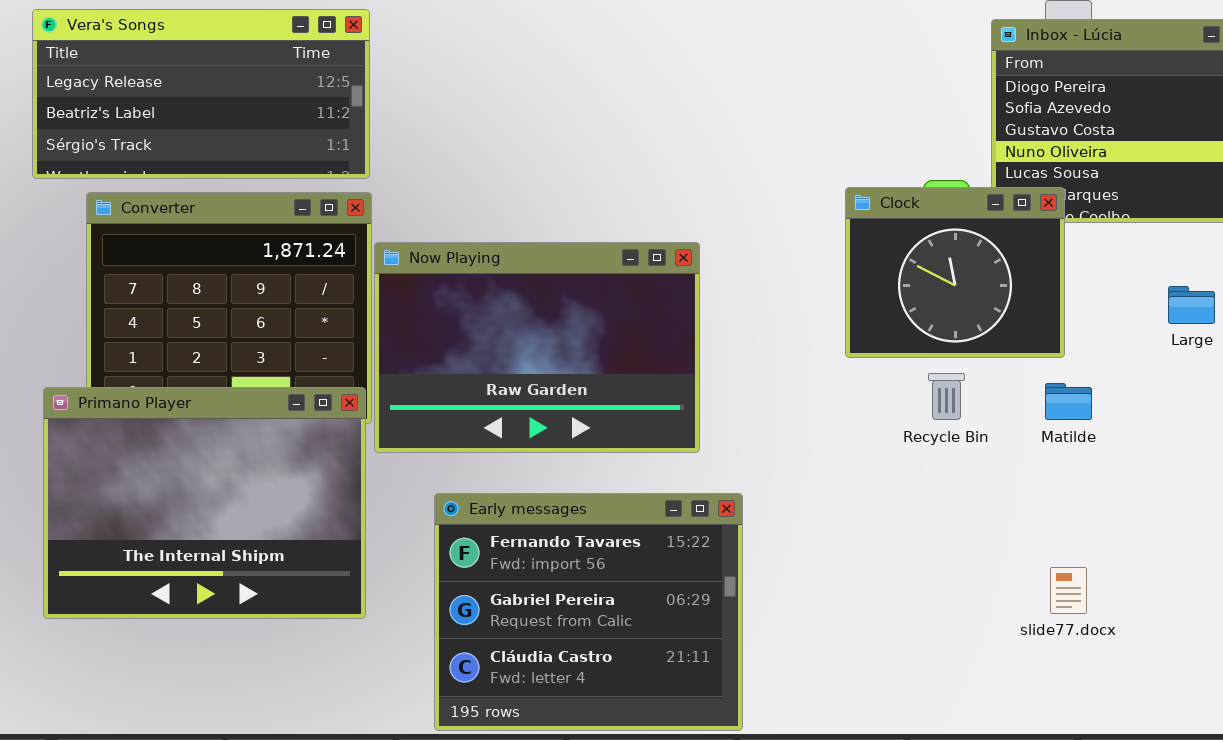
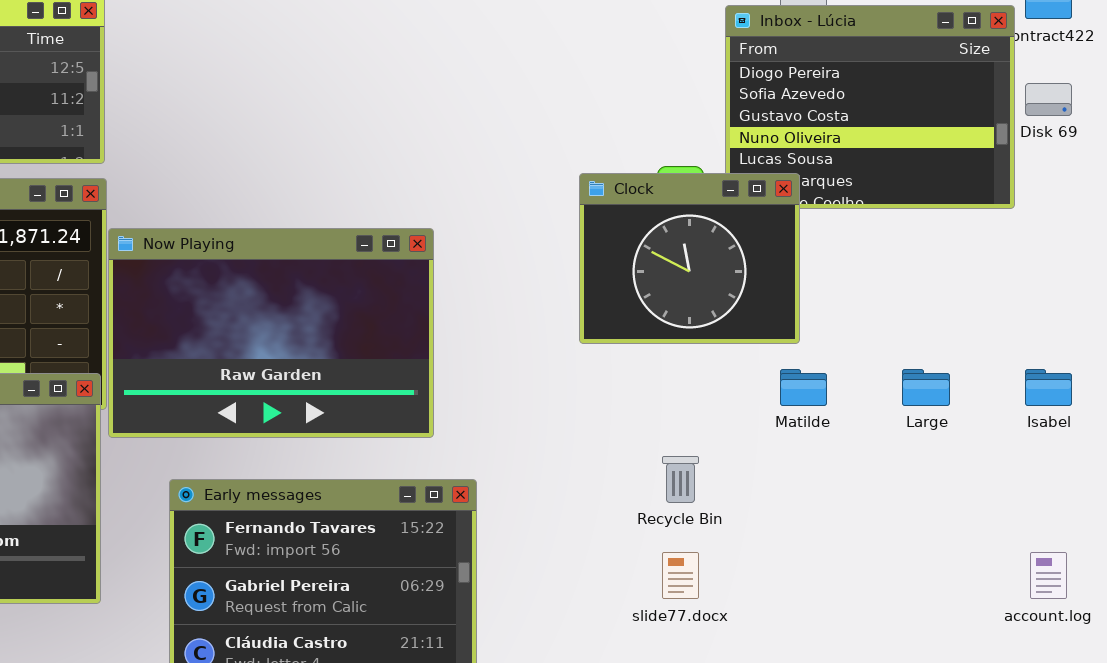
Large: [1168,286,1215,324] -> [902,369,950,406], moved
Recycle Bin: [928,373,965,420] -> [662,456,699,503], moved
slide77.docx: [1050,567,1087,614] -> [662,552,699,599], moved

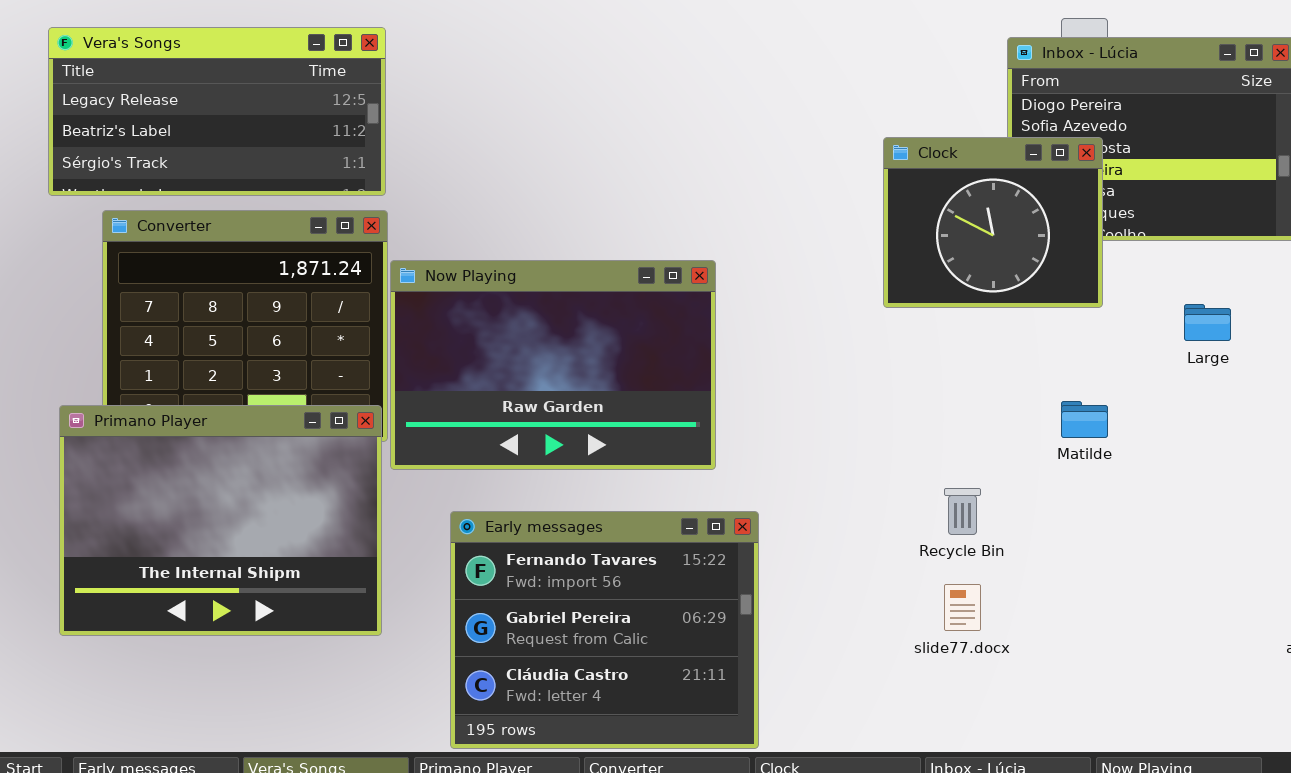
Clock: [579,173,800,344] -> [883,137,1103,308], moved
Large: [902,369,950,406] -> [1184,304,1231,341], moved

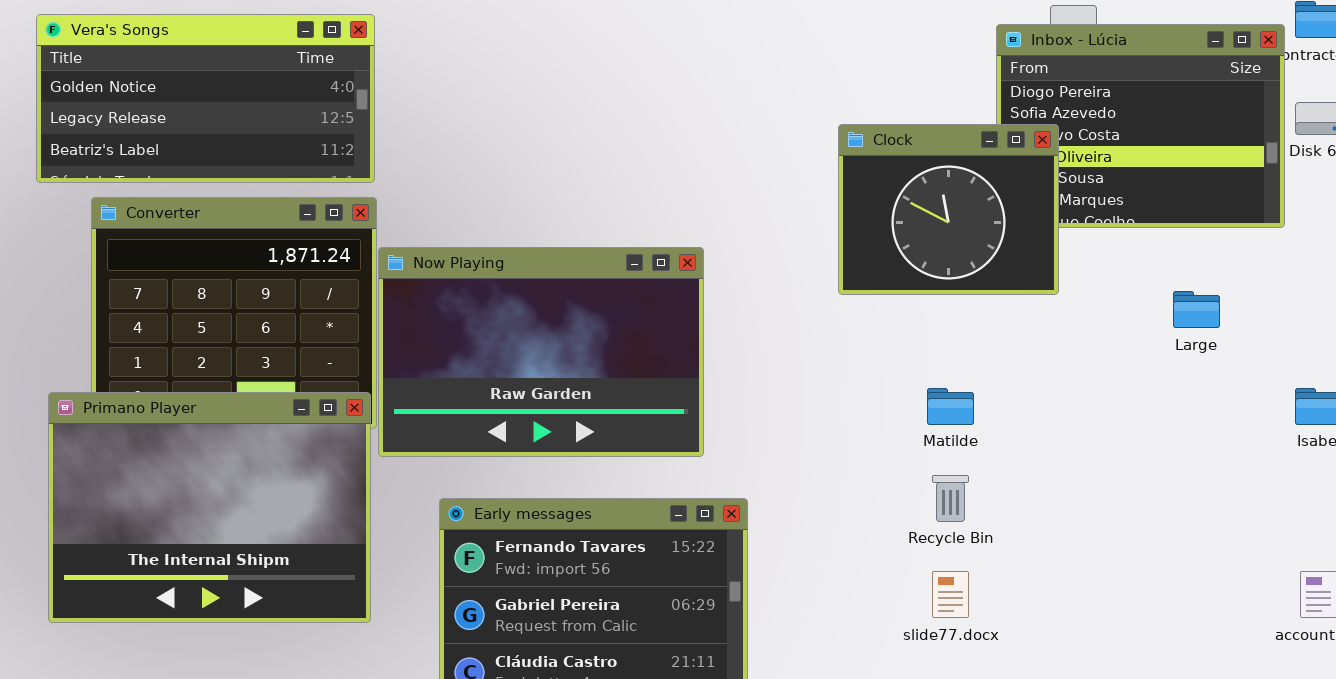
Vera's Songs: [48,27,386,196] -> [36,14,375,183], scrolled up 1 row
Clock: [883,137,1103,308] -> [838,124,1059,295], moved
Matilde: [1061,401,1108,438] -> [927,388,974,425], moved

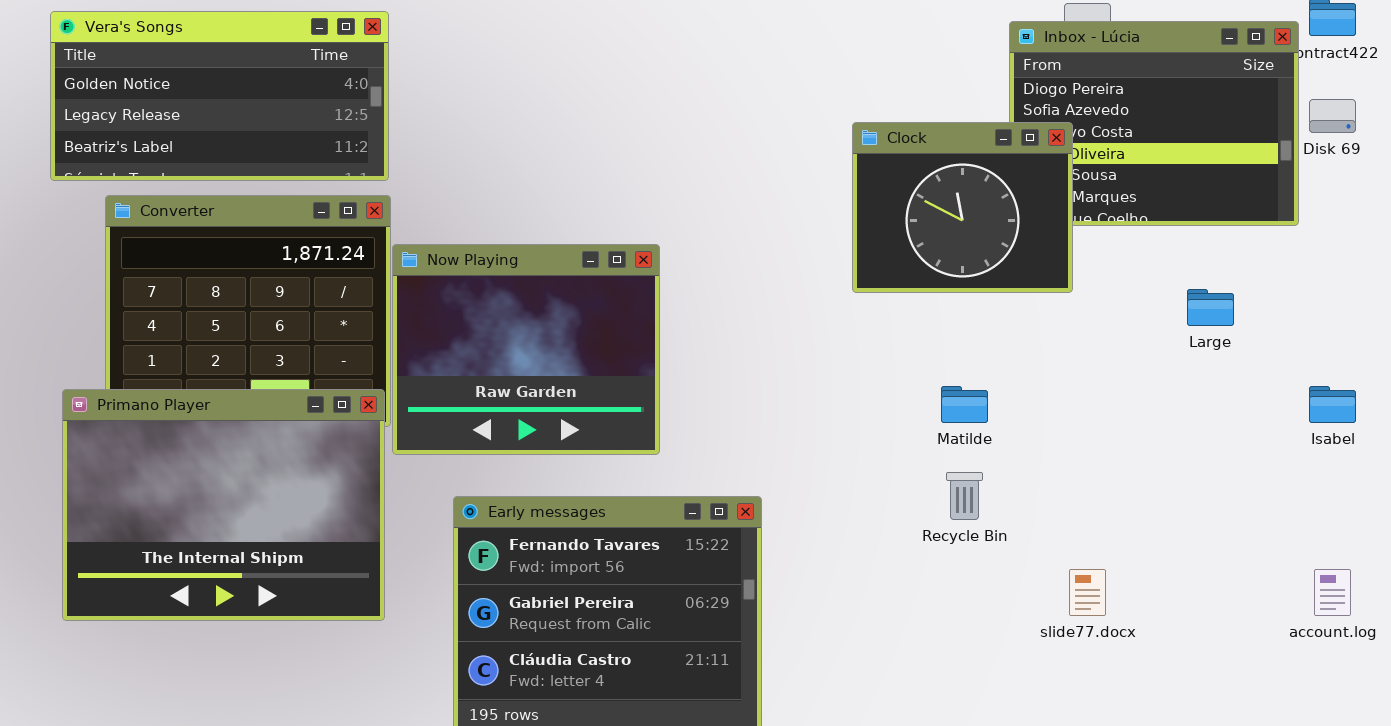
Now Playing: [378,247,704,457] -> [392,244,660,455], resized
slide77.docx: [932,571,969,618] -> [1069,569,1106,616], moved

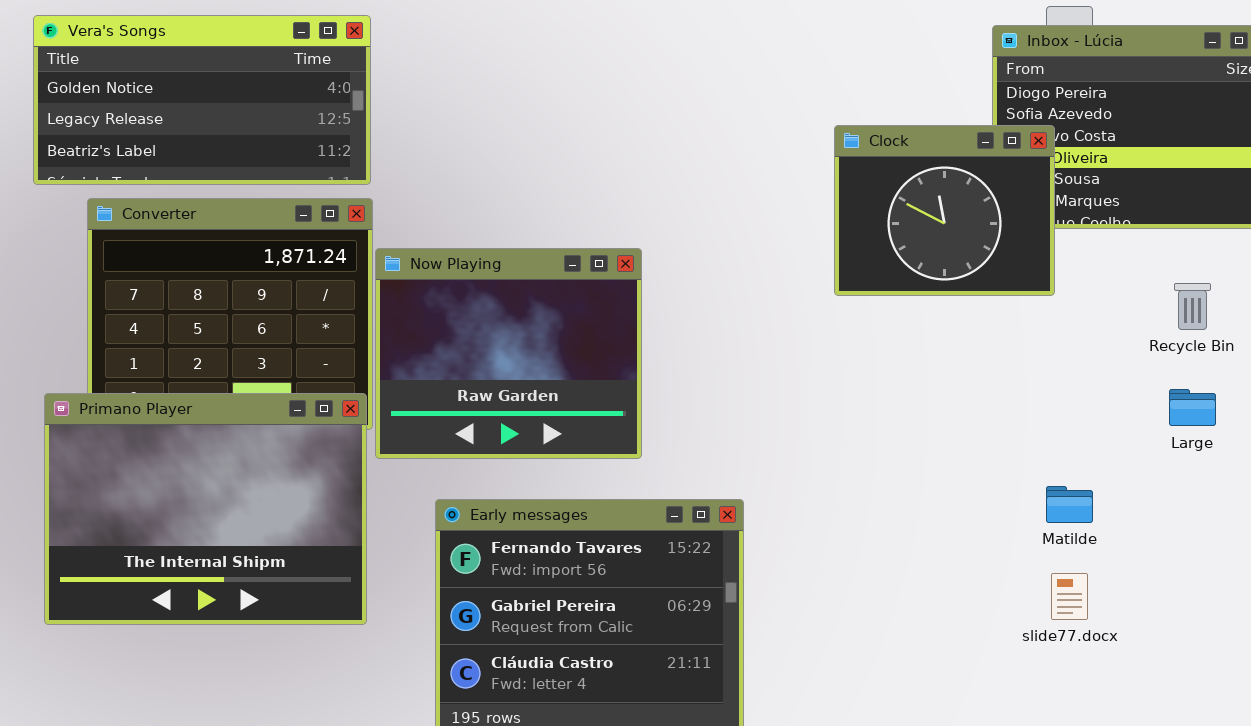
Large: [1187,289,1234,326] -> [1169,389,1216,426], moved
Matilde: [941,386,988,423] -> [1046,486,1093,523], moved
Recycle Bin: [946,472,983,520] -> [1174,283,1211,330], moved

